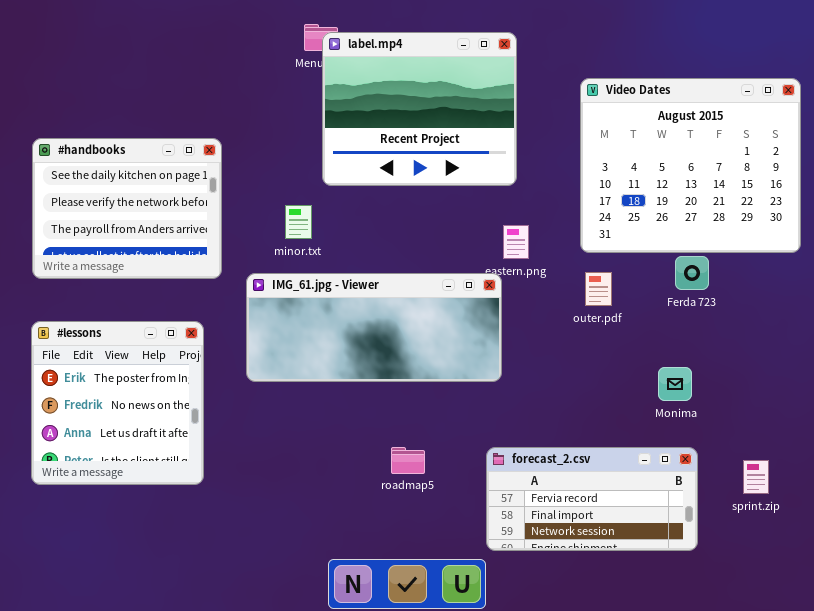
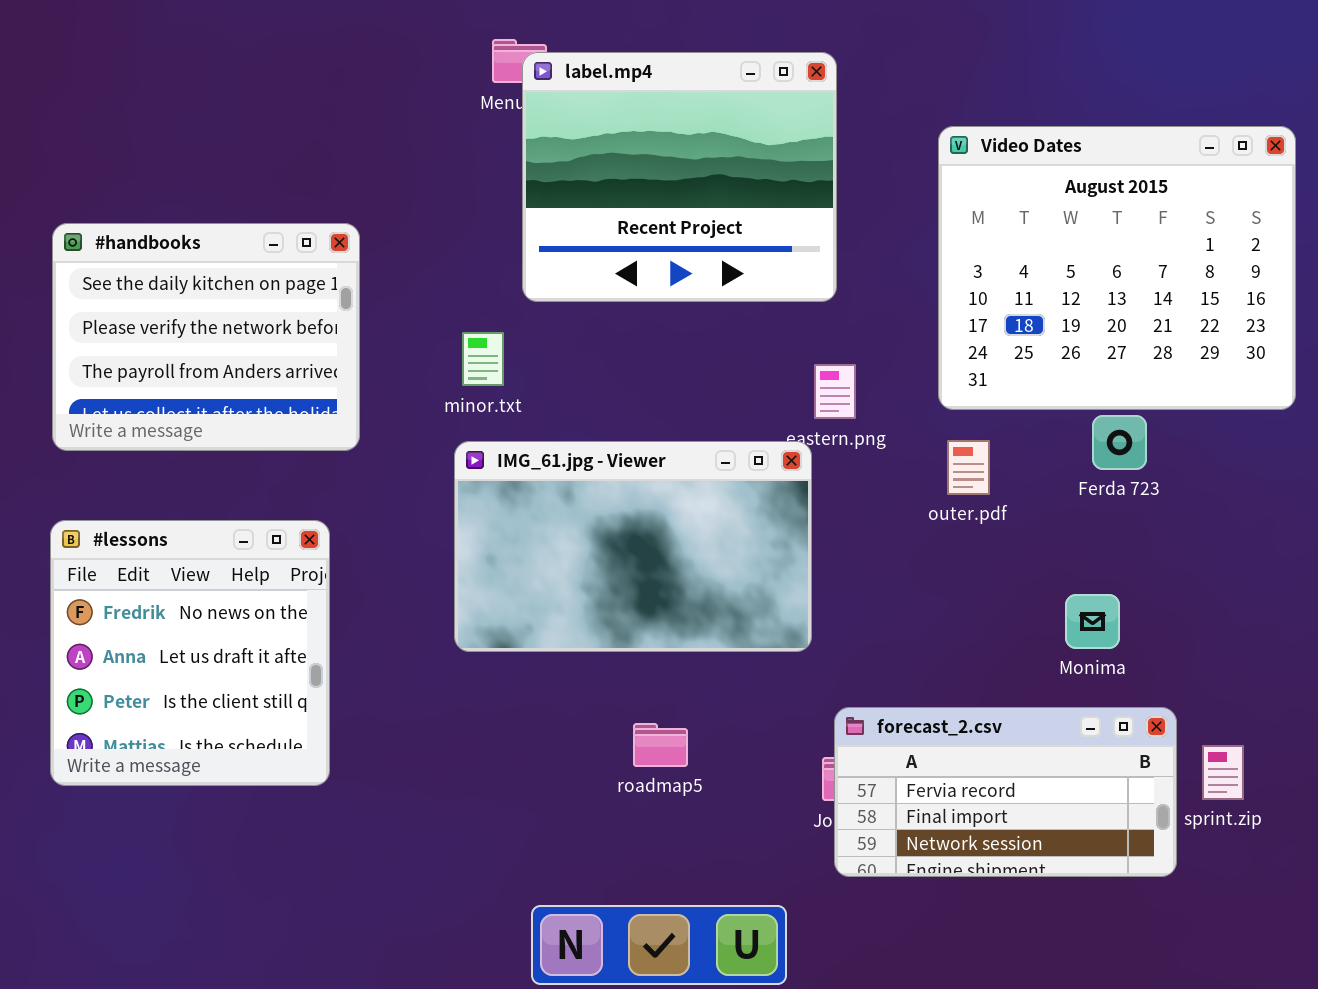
IMG_61.jpg - Viewer: [246,273,502,382] -> [454,441,812,652], resized
#lessons: [31,321,204,485] -> [50,520,330,786], scrolled down 1 row
forecast_2.csv: [486,447,698,551] -> [834,707,1177,877], moved

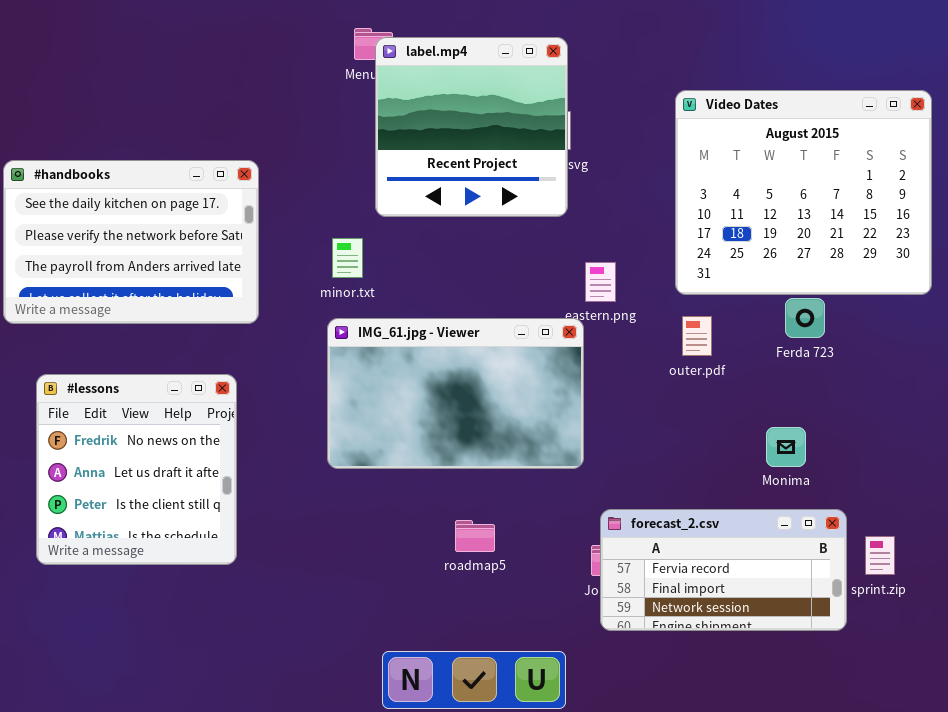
label.mp4: [522,52,837,302] -> [375,37,568,217], resized
#handbooks: [52,223,360,451] -> [3,160,259,324], resized

